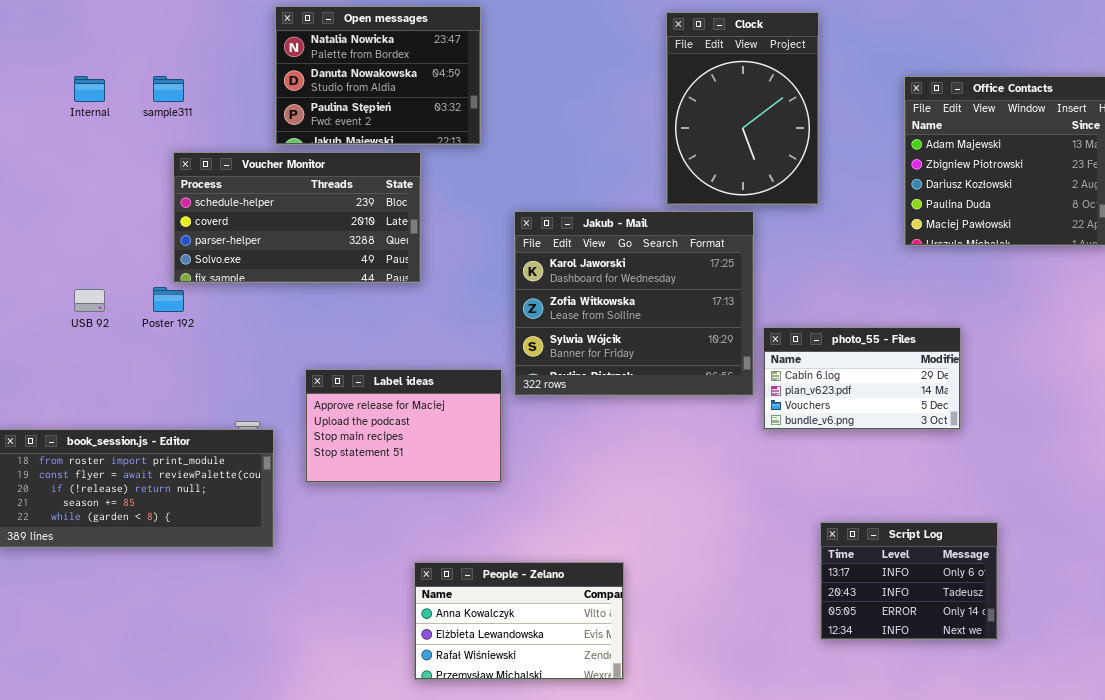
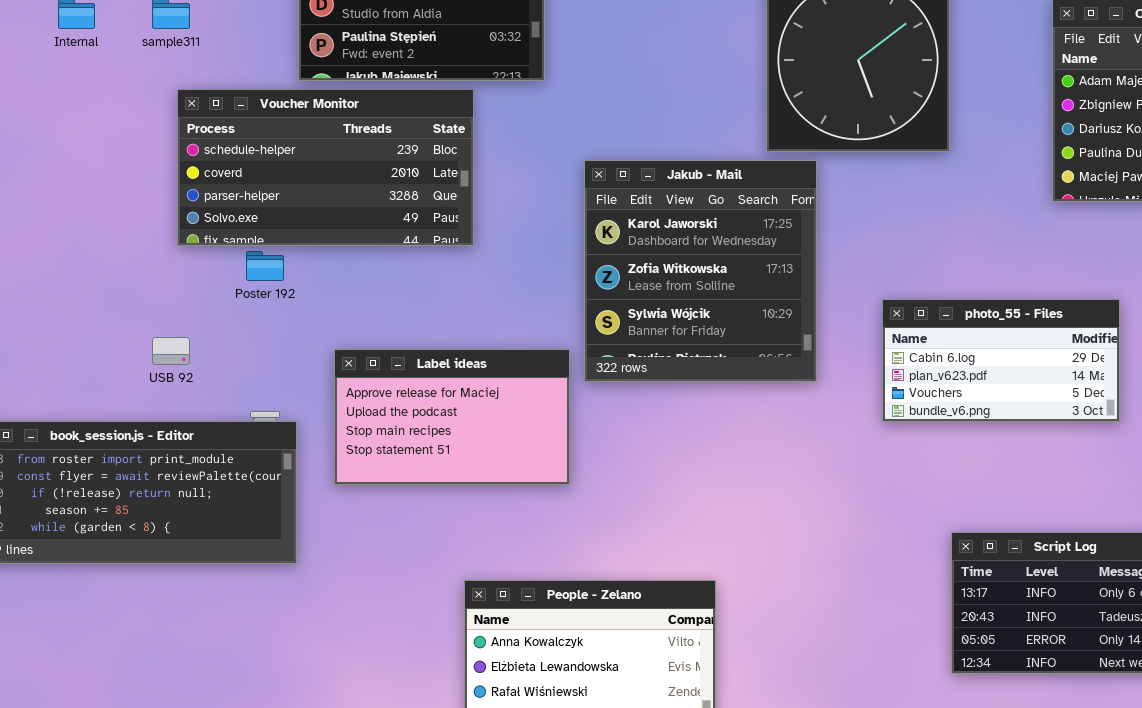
Jakub - Mail: [514,211,754,396] -> [584,160,817,382], resized
Poster 192: [153,287,184,312] -> [246,251,284,281], moved
USB 92: [74,289,105,312] -> [152,337,190,365], moved

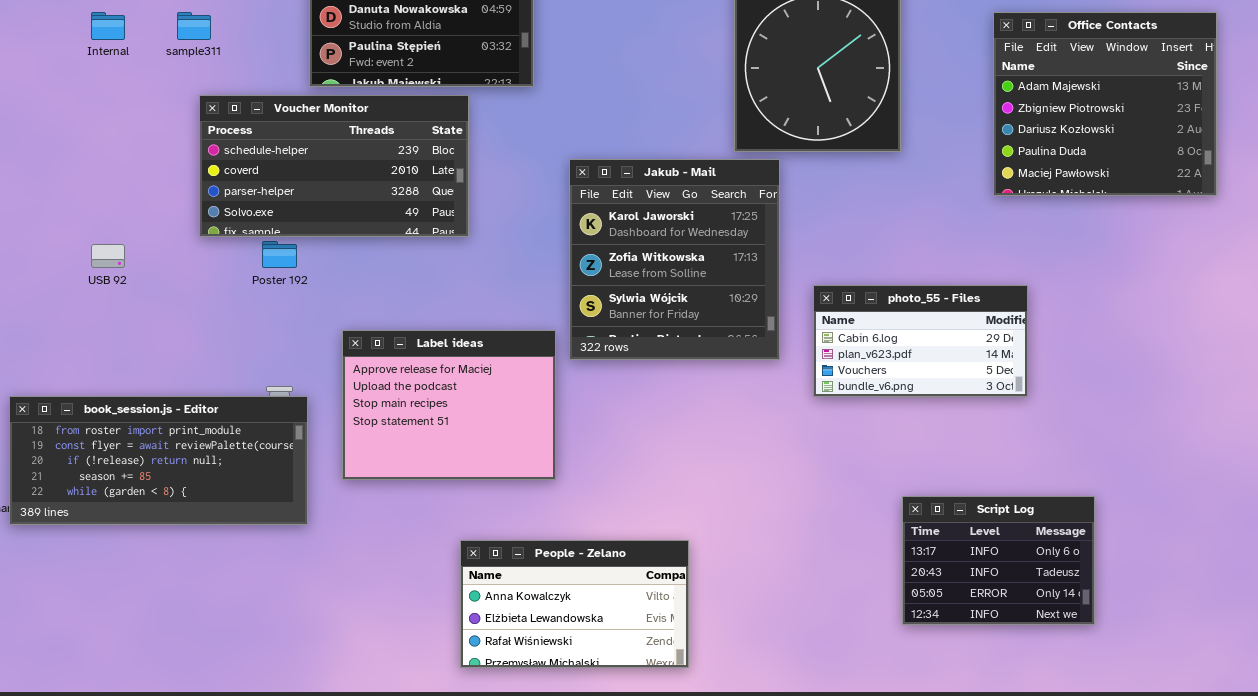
photo_55 - Files: [882,299,1120,422] -> [813,285,1028,397], moved
USB 92: [152,337,190,365] -> [91,244,125,268], moved
Label ideas: [334,349,570,485] -> [342,330,556,480], resized

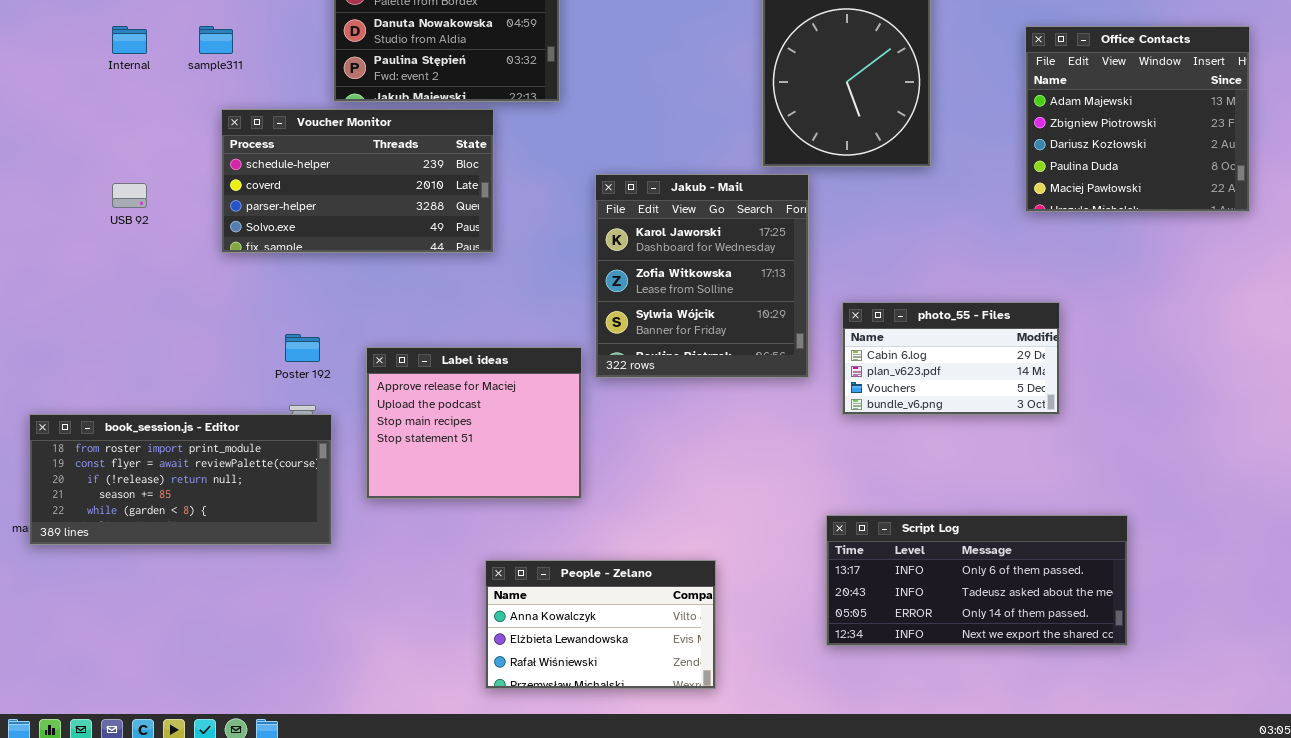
Poster 192: [262,241,297,268] -> [285,334,320,362], moved
USB 92: [91,244,125,268] -> [112,183,147,208], moved
Script Log: [902,496,1095,625] -> [826,515,1128,646], resized

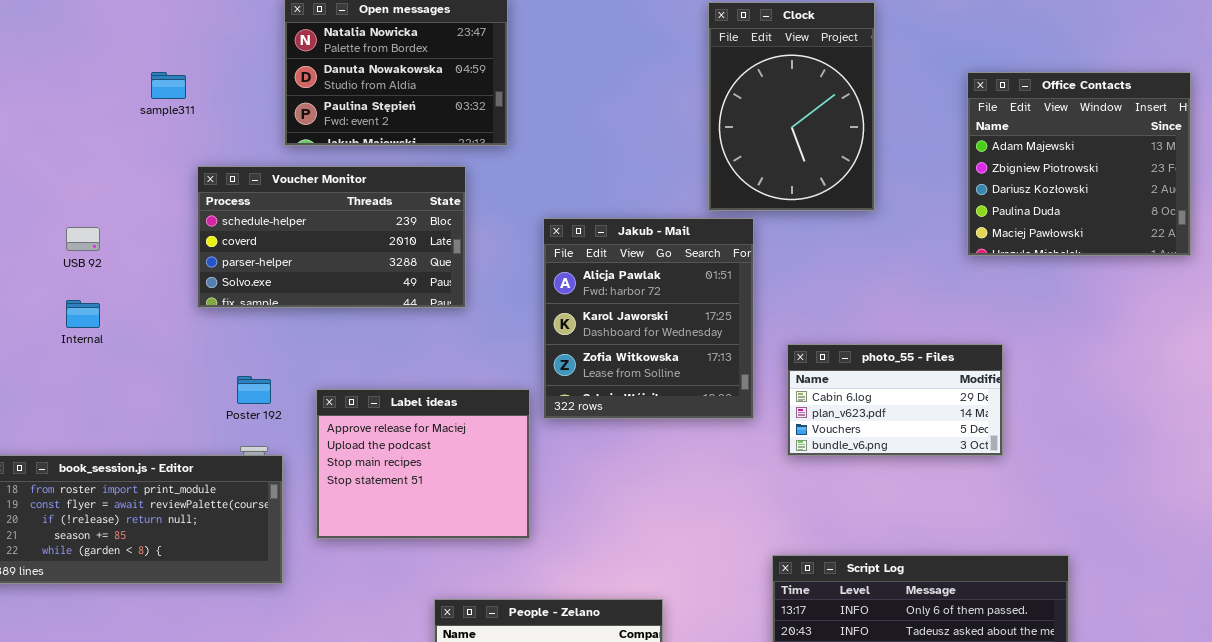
Internal: [112,26,147,54] -> [66,300,100,328], moved
Voucher Monitor: [221,109,494,253] -> [197,166,466,308], moved
Jakub - Mail: [595,174,809,378] -> [543,218,754,419], scrolled up 1 row

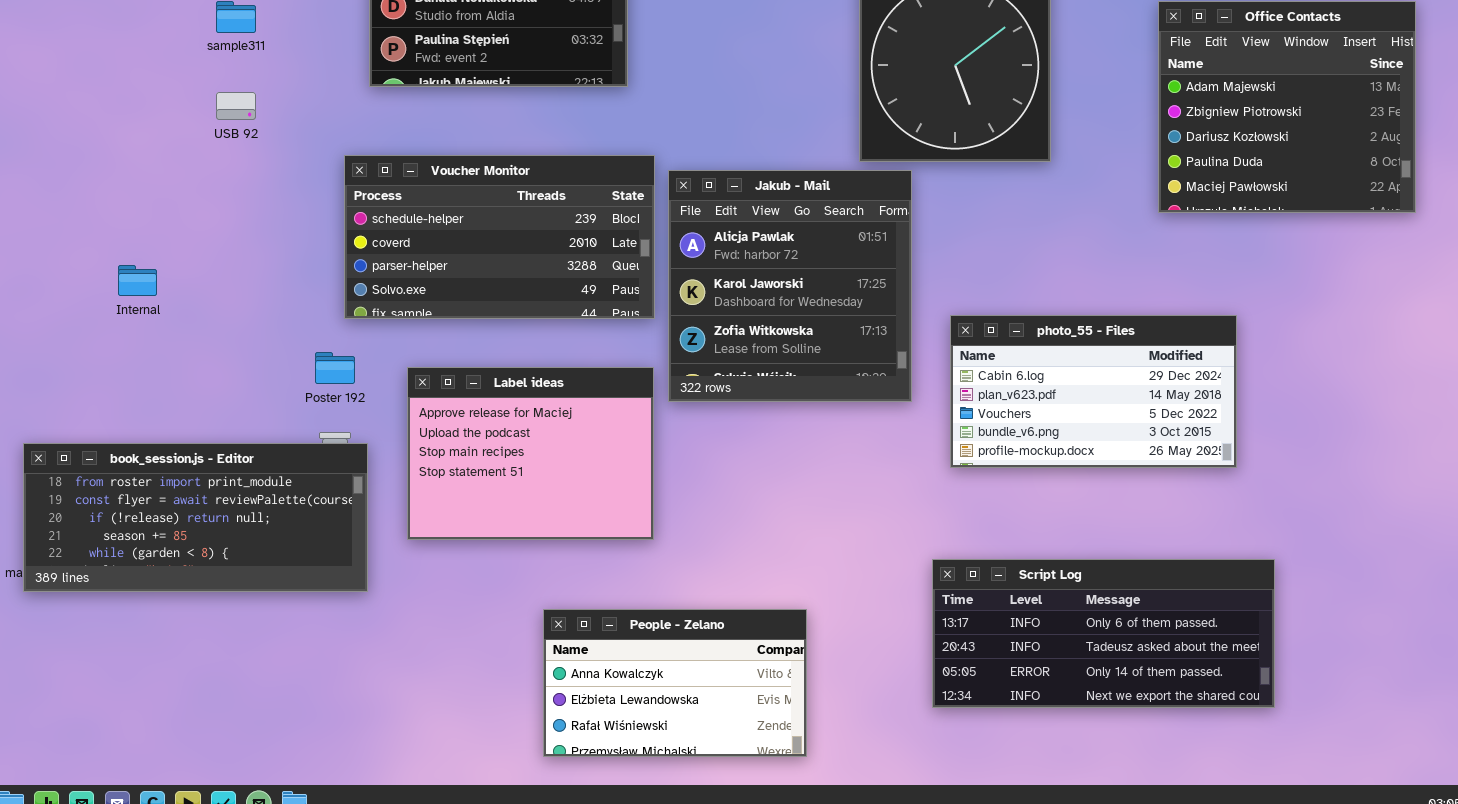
Voucher Monitor: [197,166,466,308] -> [344,155,655,319], moved
USB 92: [66,227,100,251] -> [216,92,256,120], moved
photo_55 - Files: [787,344,1003,456] -> [950,315,1237,468], resized

